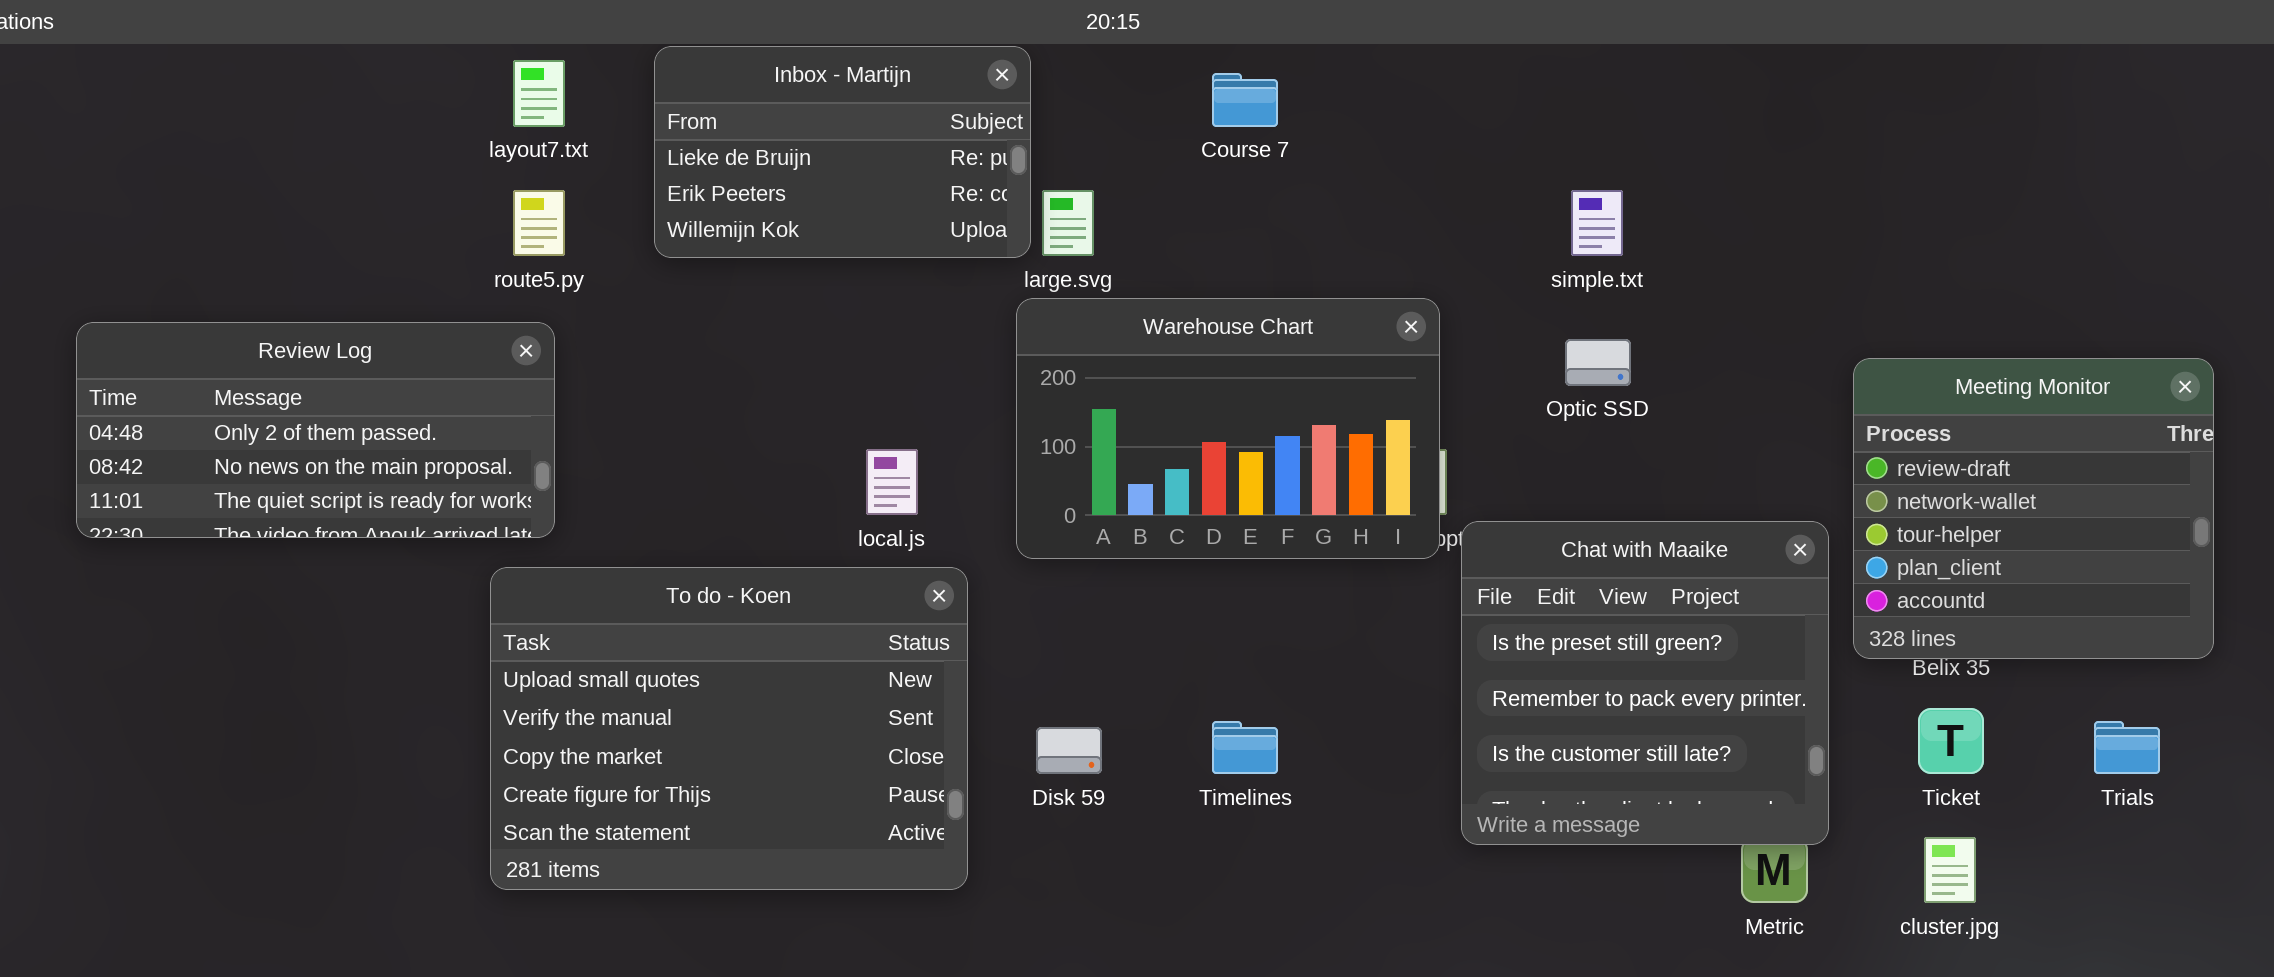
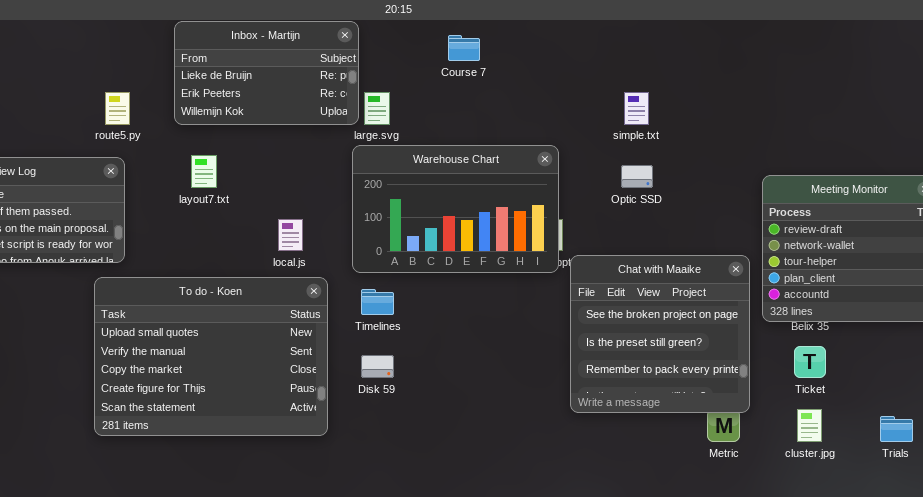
layout7.txt: [513,60,565,127] -> [191,155,217,188], moved
Chat with Maaike: [1461,521,1829,845] -> [570,255,750,413], scrolled up 1 row
Timelines: [1212,721,1278,774] -> [361,289,394,315], moved
Trials: [2094,721,2160,774] -> [880,416,913,442], moved

